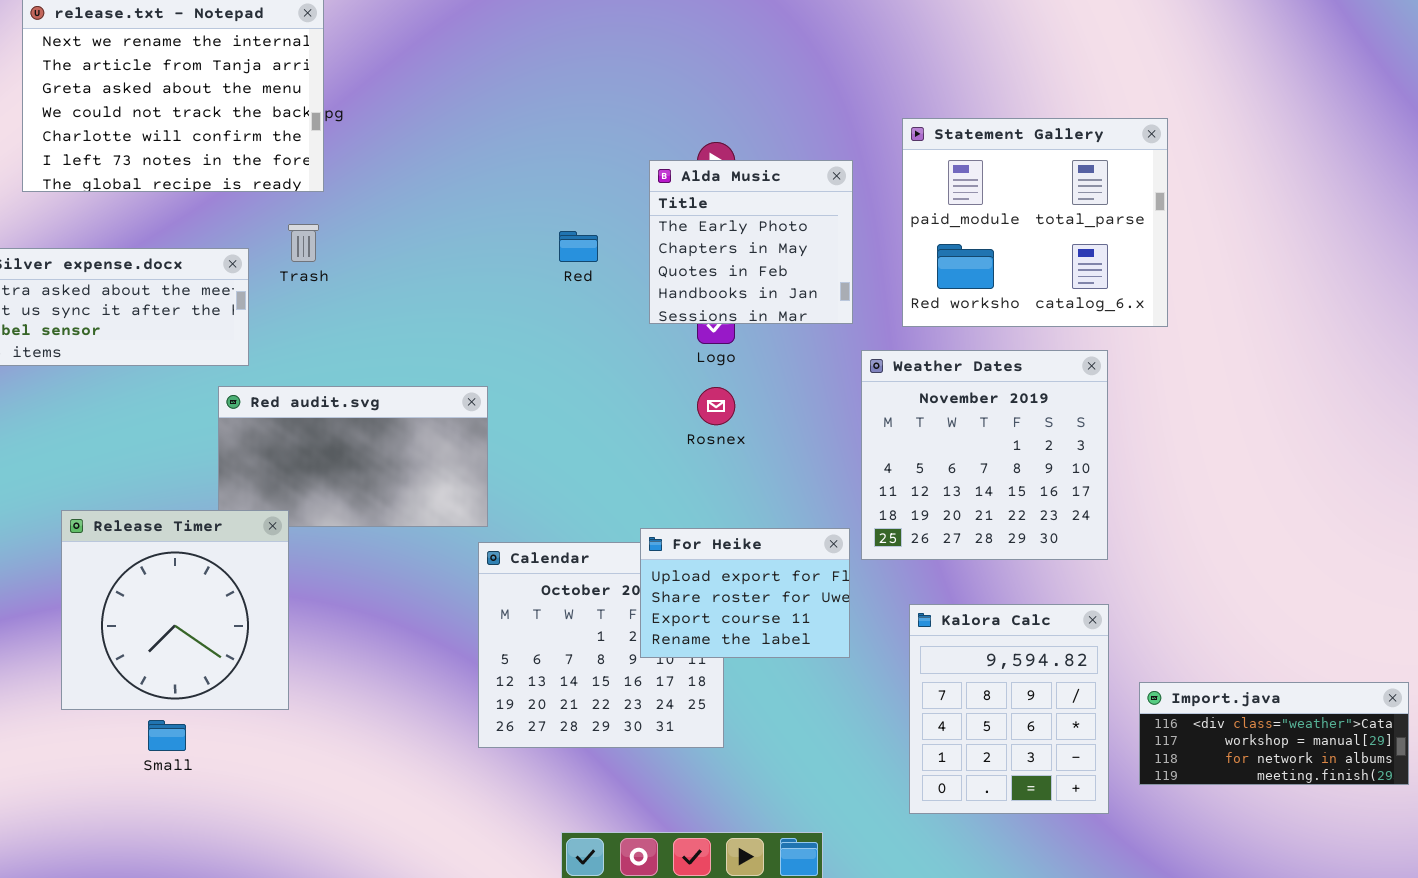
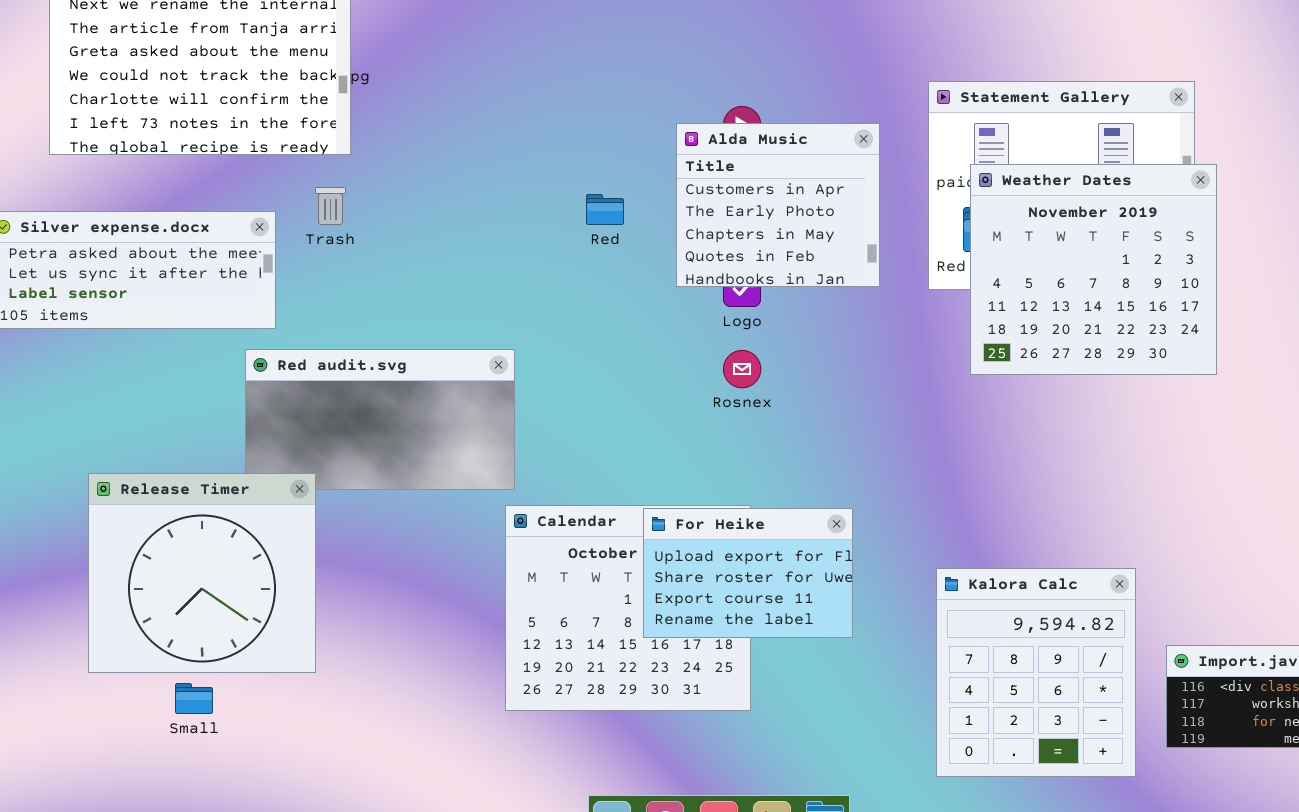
Alda Music: [649,160,853,324] -> [676,123,880,287], scrolled up 1 row
Weather Dates: [861,350,1108,560] -> [970,164,1217,375], moved
For Heike: [640,528,850,658] -> [643,508,853,638], moved

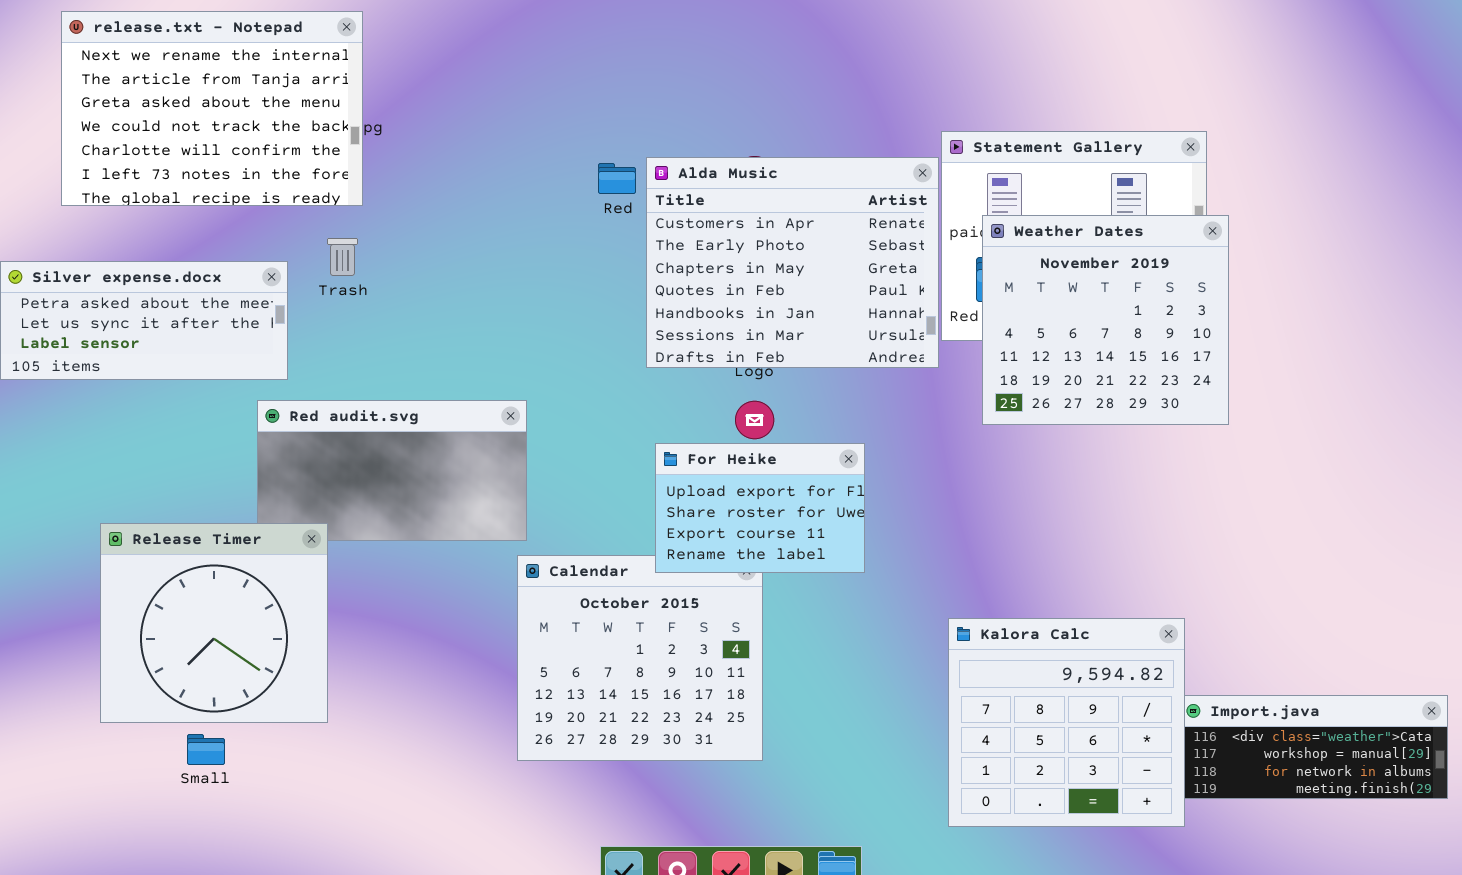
Alda Music: [676,123,880,287] -> [646,157,939,368], moved, resized
Red: [586,194,624,225] -> [598,163,636,194], moved
For Heike: [643,508,853,638] -> [655,443,865,573], moved
Kalora Calc: [936,568,1136,777] -> [948,618,1185,827], resized

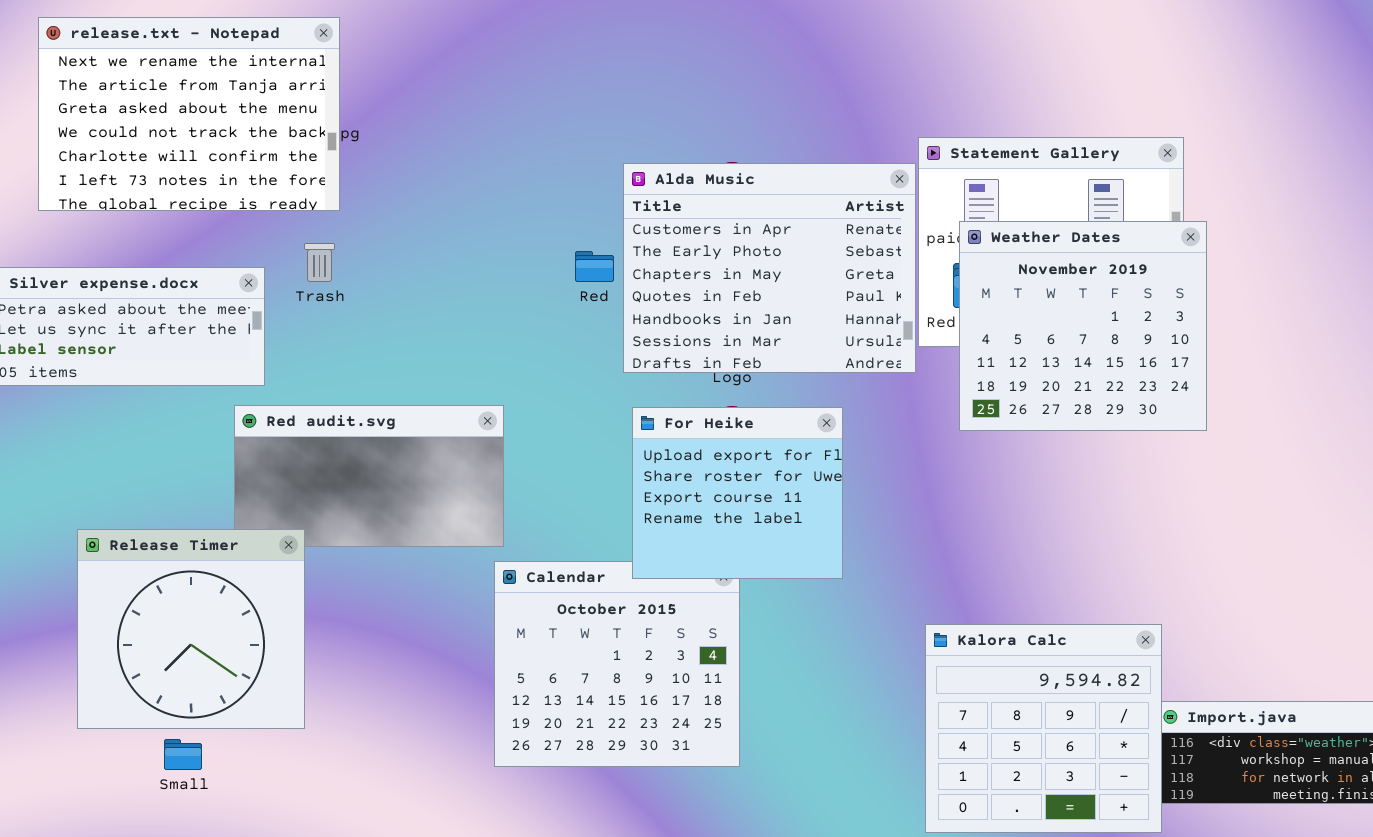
Red: [598,163,636,194] -> [575,251,614,282], moved
For Heike: [655,443,865,573] -> [632,407,843,579], resized

